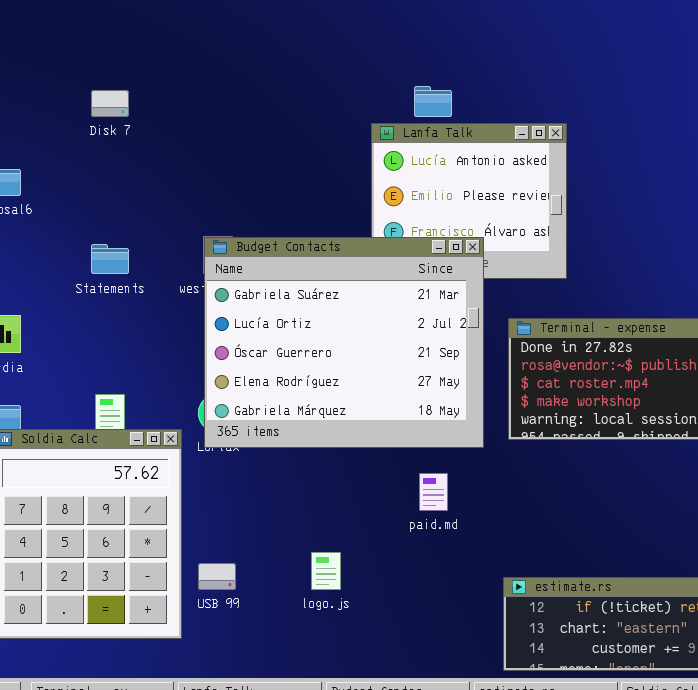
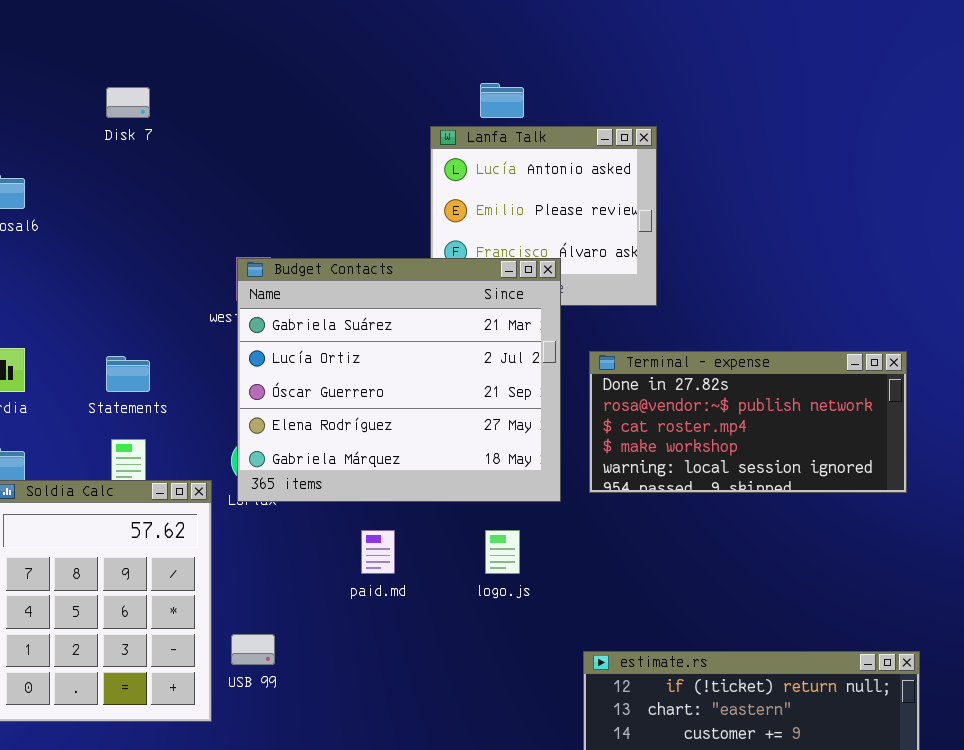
Statements: [91,244,129,274] -> [106,356,150,392], moved
paid.md: [419,473,448,511] -> [361,530,395,574], moved
logo.js: [311,552,341,590] -> [485,530,520,574], moved

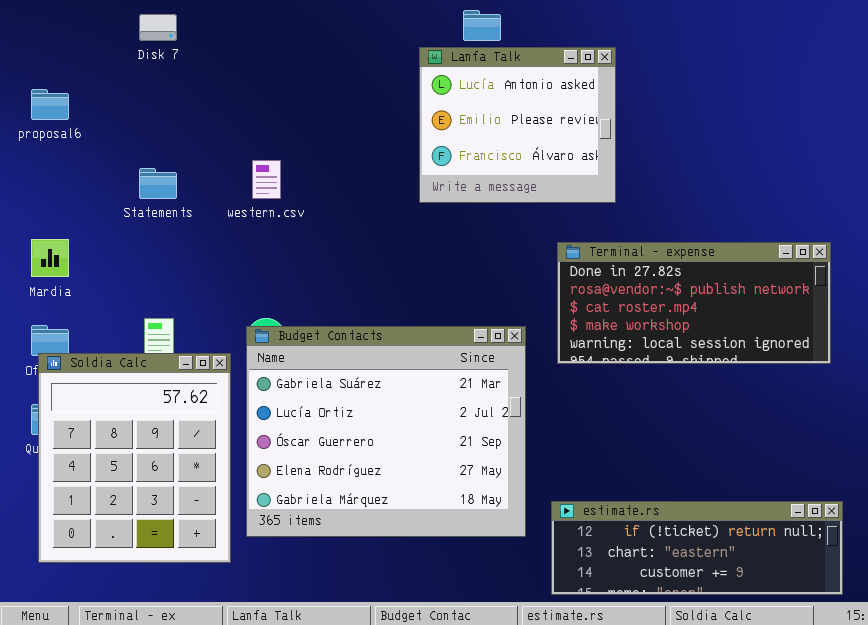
Budget Contacts: [237,258,561,502] -> [246,326,526,537], moved
Statements: [106,356,150,392] -> [139,168,177,199], moved

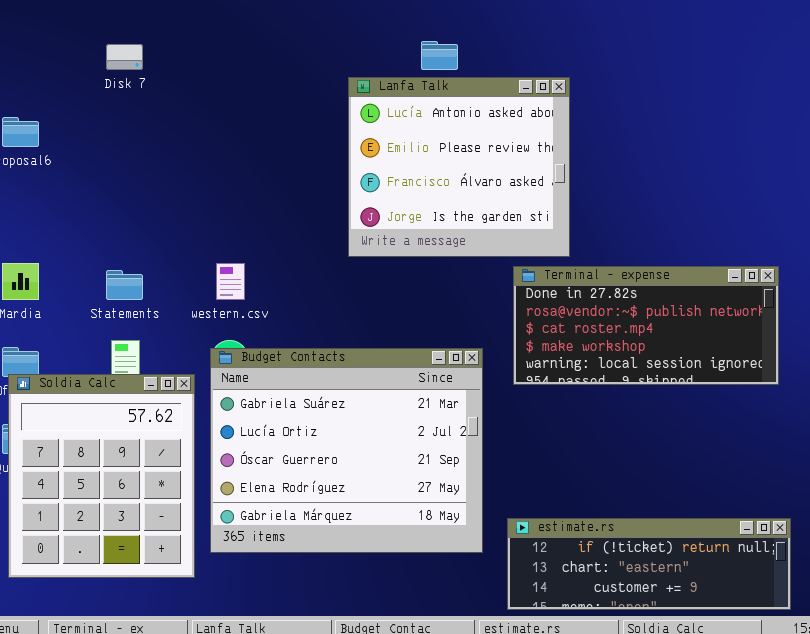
Lanfa Talk: [419,47,616,203] -> [348,77,570,257], resized
western.csv: [252,160,281,199] -> [216,263,245,300], moved
Statements: [139,168,177,199] -> [106,270,143,300], moved

